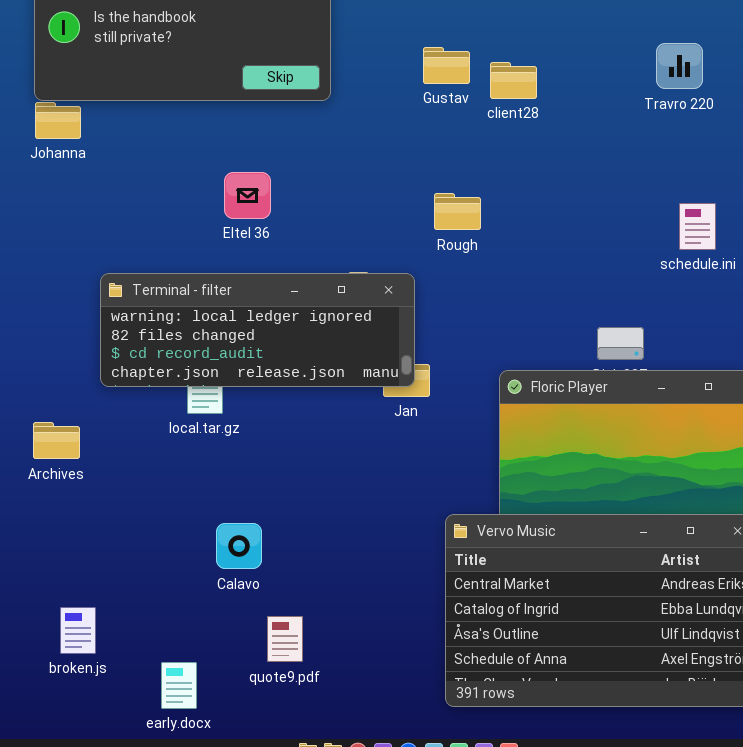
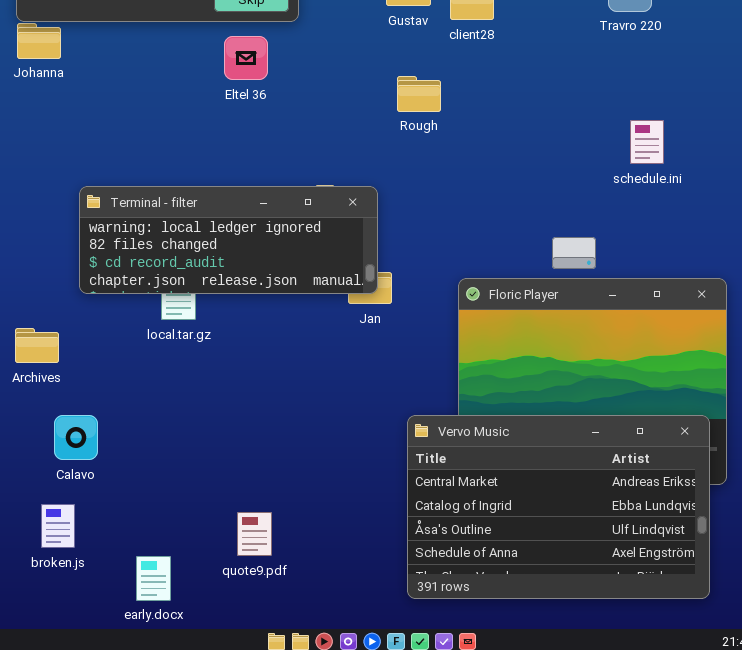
Eltel 36: [224,172,271,219] -> [224,36,268,80], moved
Rough: [434,193,481,230] -> [397,76,441,112], moved
Calavo: [216,523,262,569] -> [54,415,98,460], moved

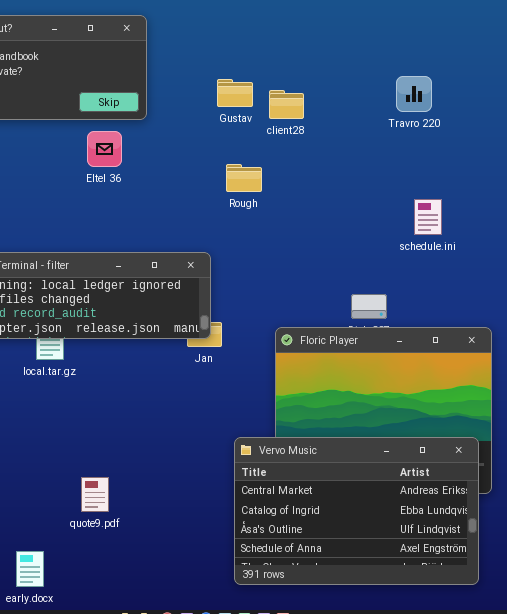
quote9.pdf: [237,512,272,556] -> [81,477,109,512], moved

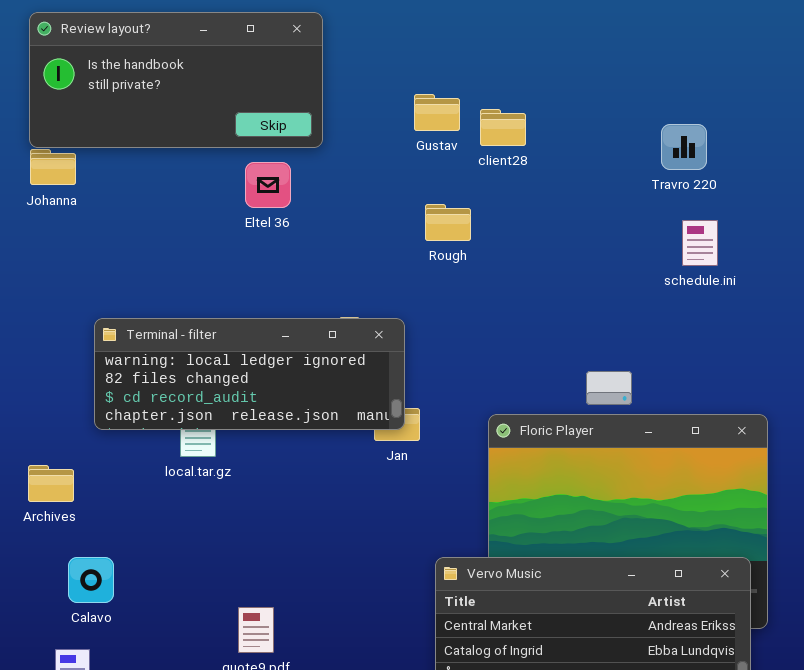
Travro 220: [396,76,432,112] -> [661,124,707,170], moved
schedule.ini: [414,199,442,235] -> [682,220,718,266], moved

